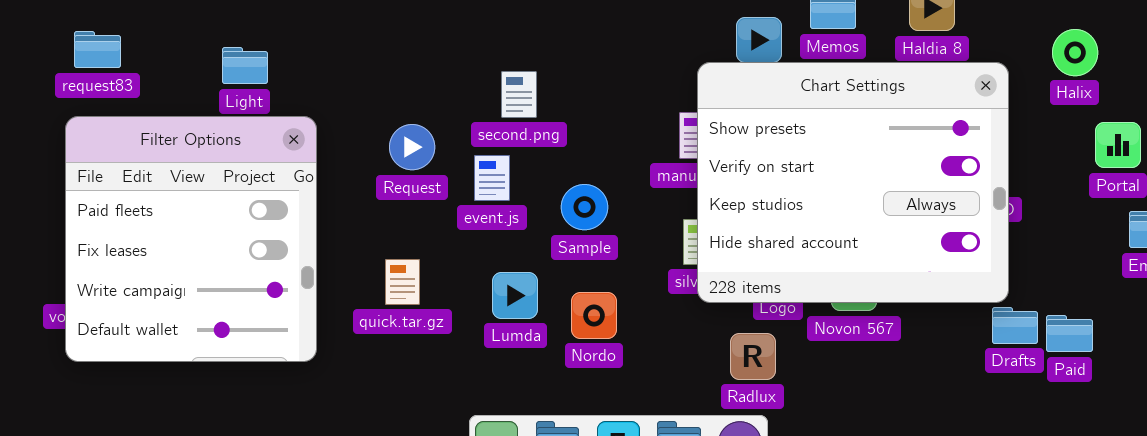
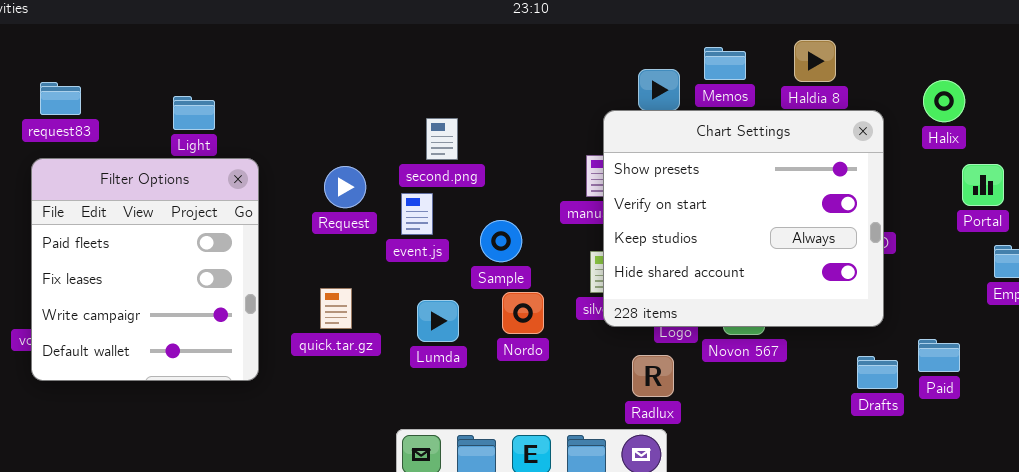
Nordo: [571,292,617,339] -> [502,292,544,334], moved
Drafts: [992,307,1038,344] -> [857,356,898,389], moved

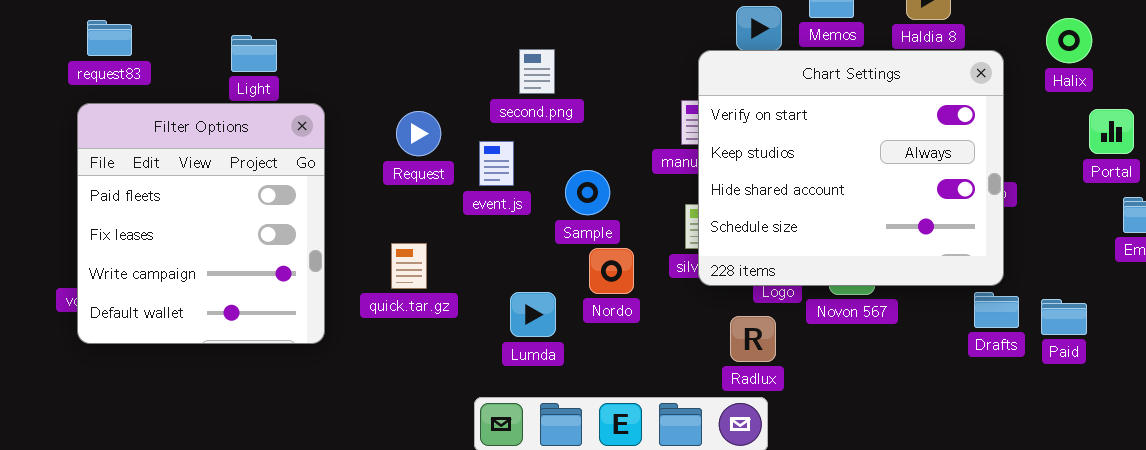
Chart Settings: [603,110,884,327] -> [698,50,1004,286], scrolled down 1 row
second.png: [426,118,458,160] -> [519,49,555,94], moved
Lumda: [417,300,459,342] -> [510,292,556,337], moved
Drafts: [857,356,898,389] -> [974,292,1019,328], moved

